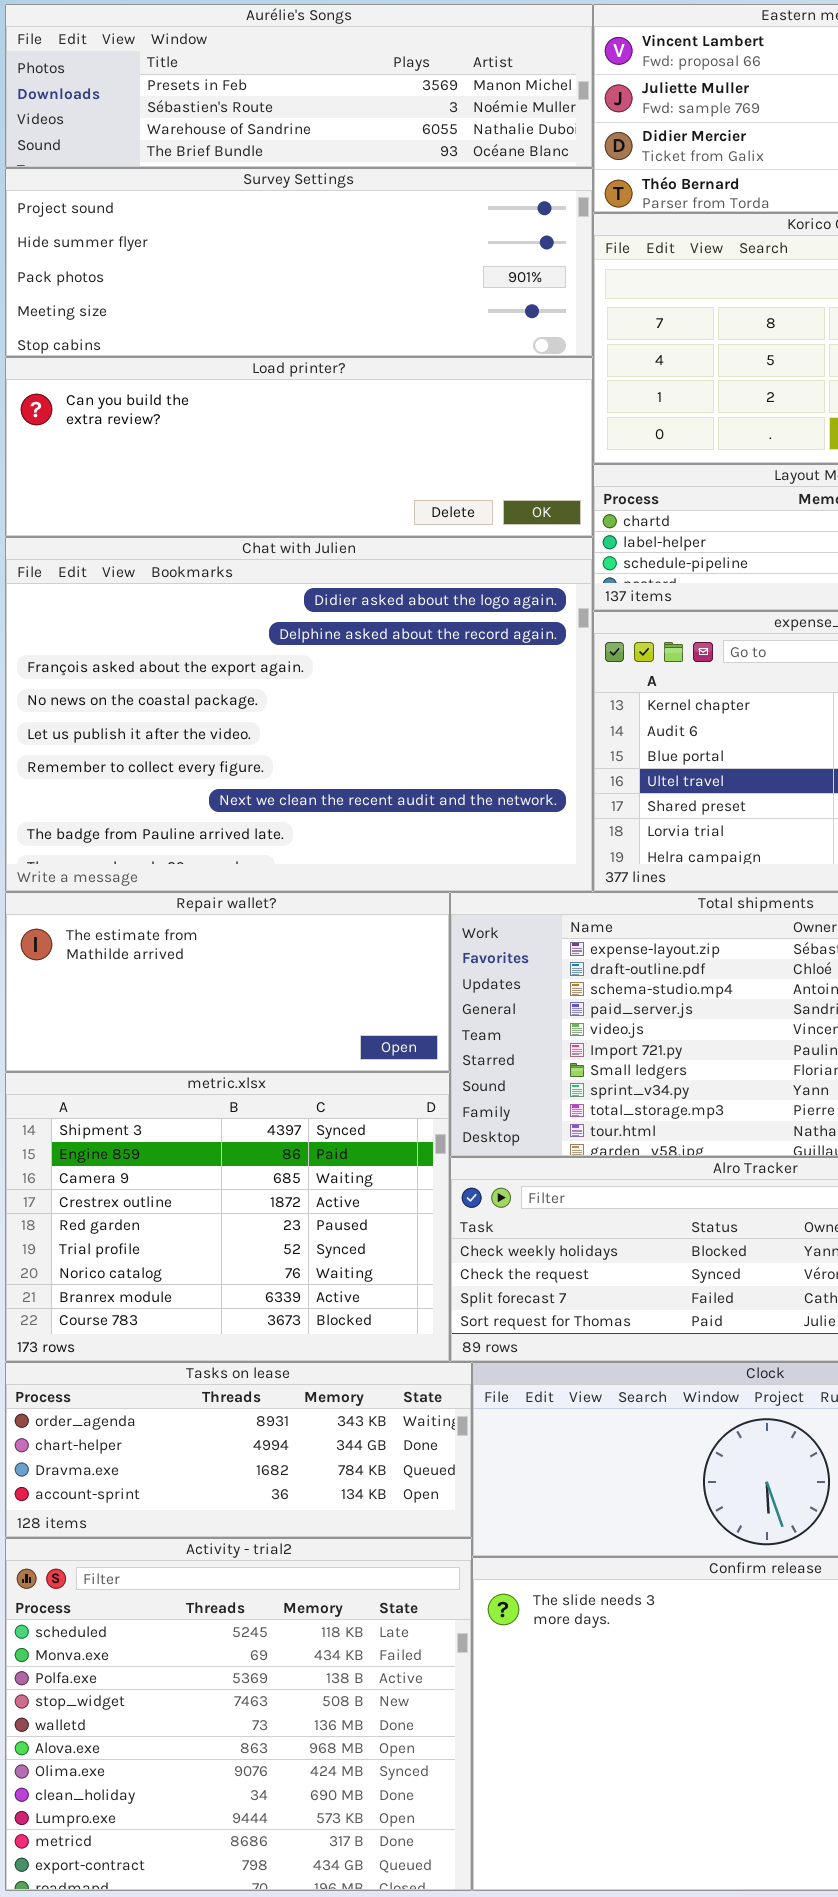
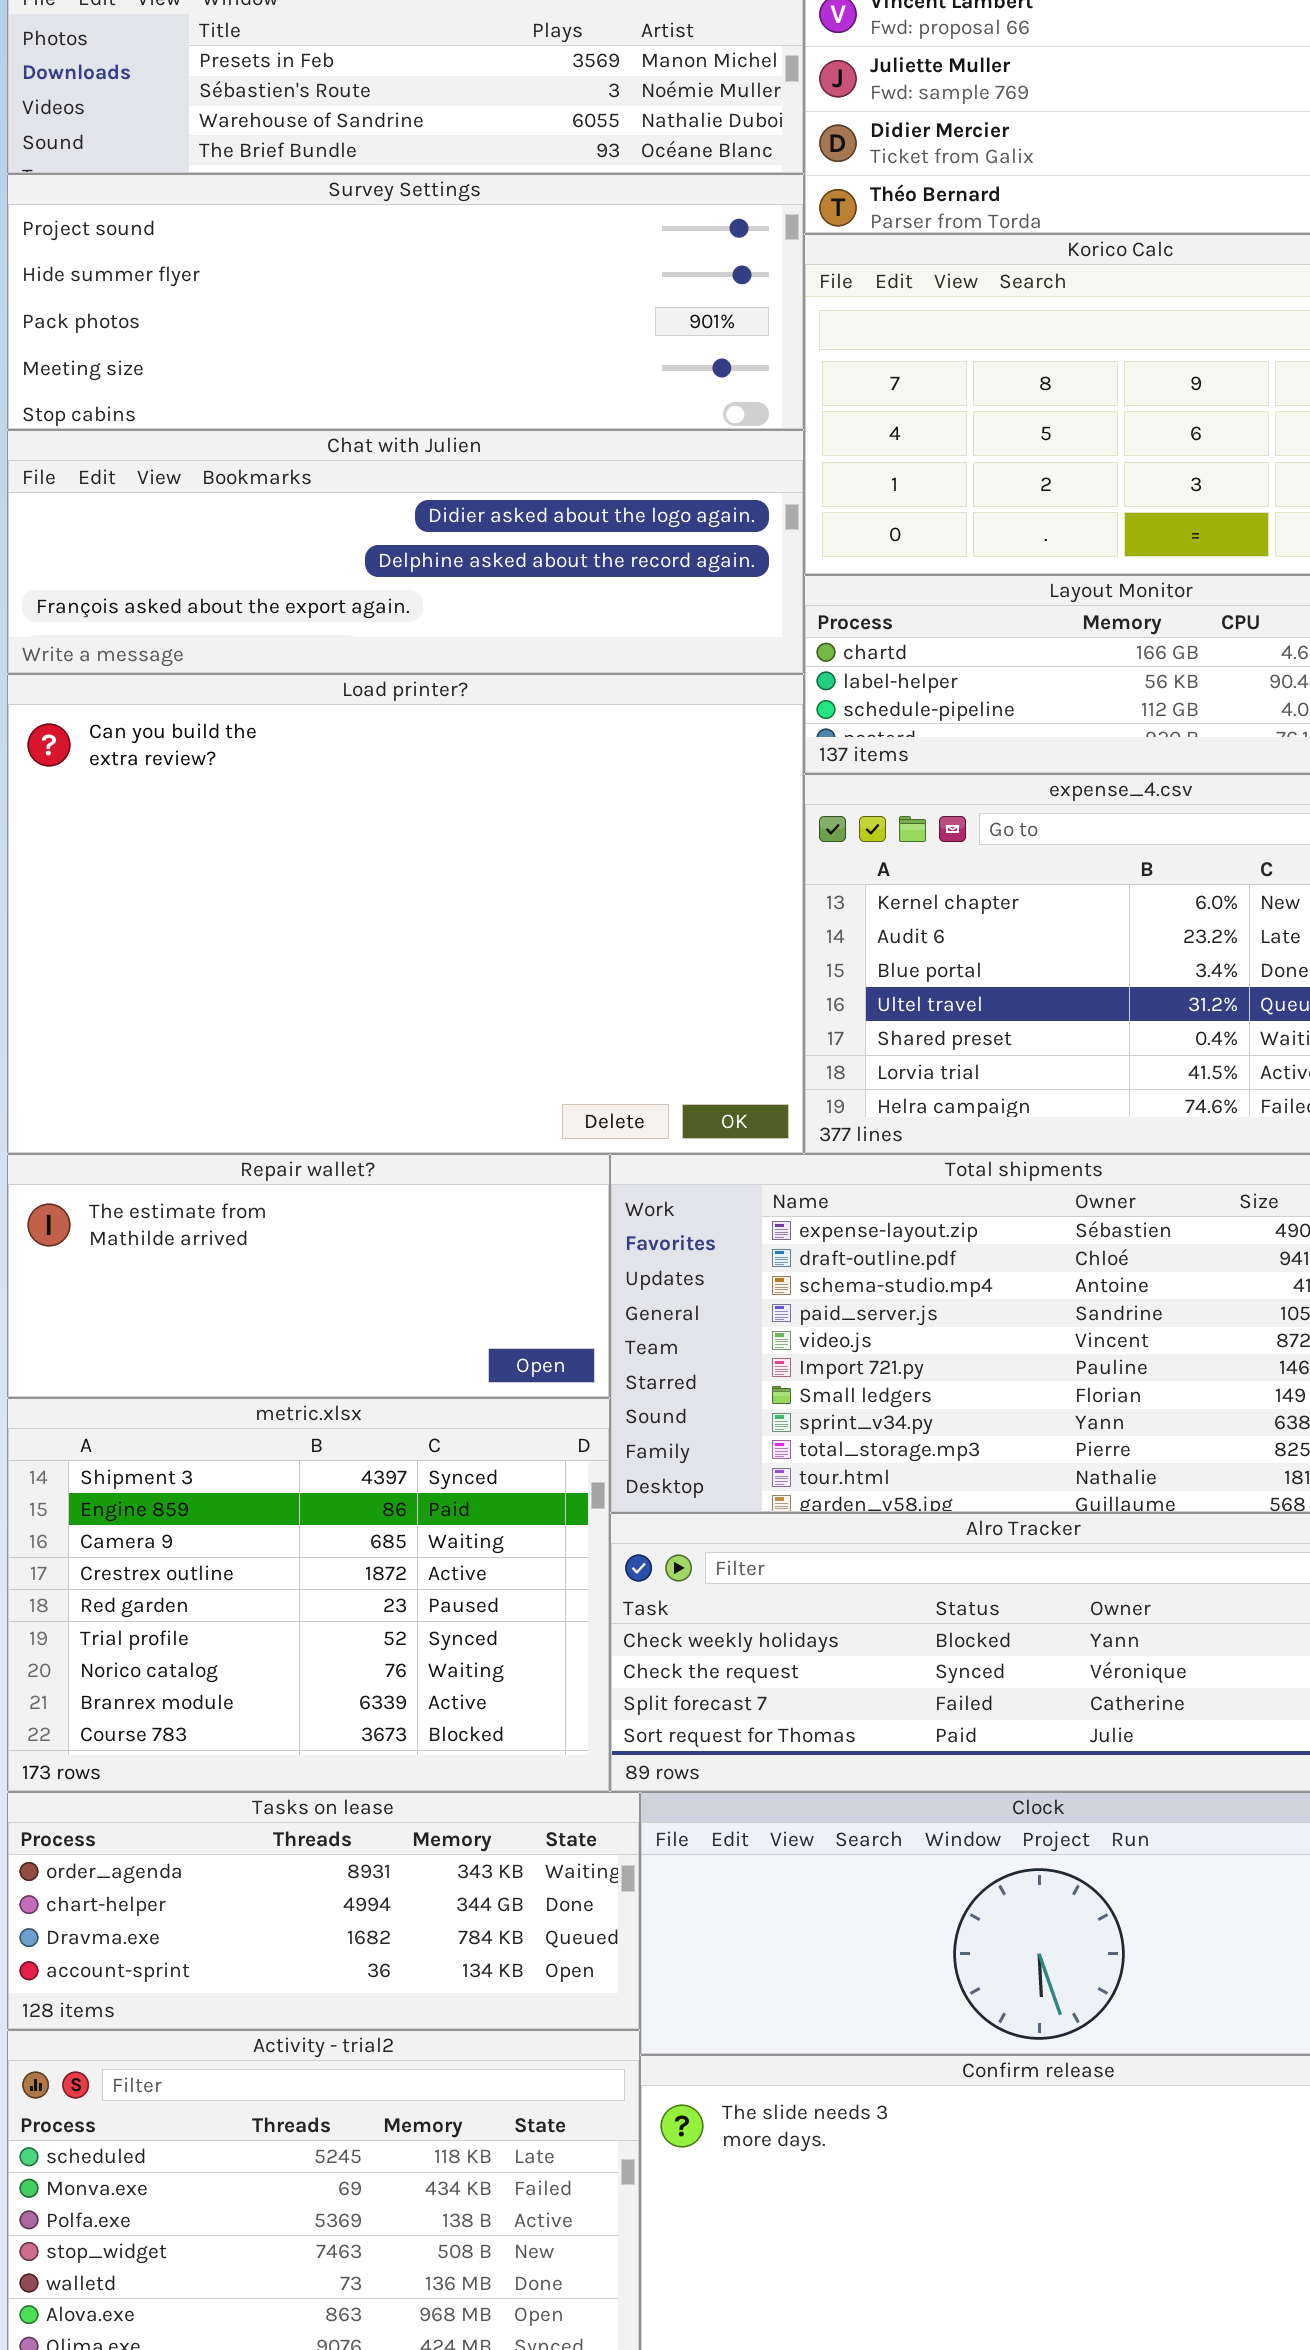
Load printer?: [5,357,593,537] -> [7,674,804,1154], moved, resized
Chat with Julien: [5,537,593,892] -> [7,430,804,674], moved, resized

